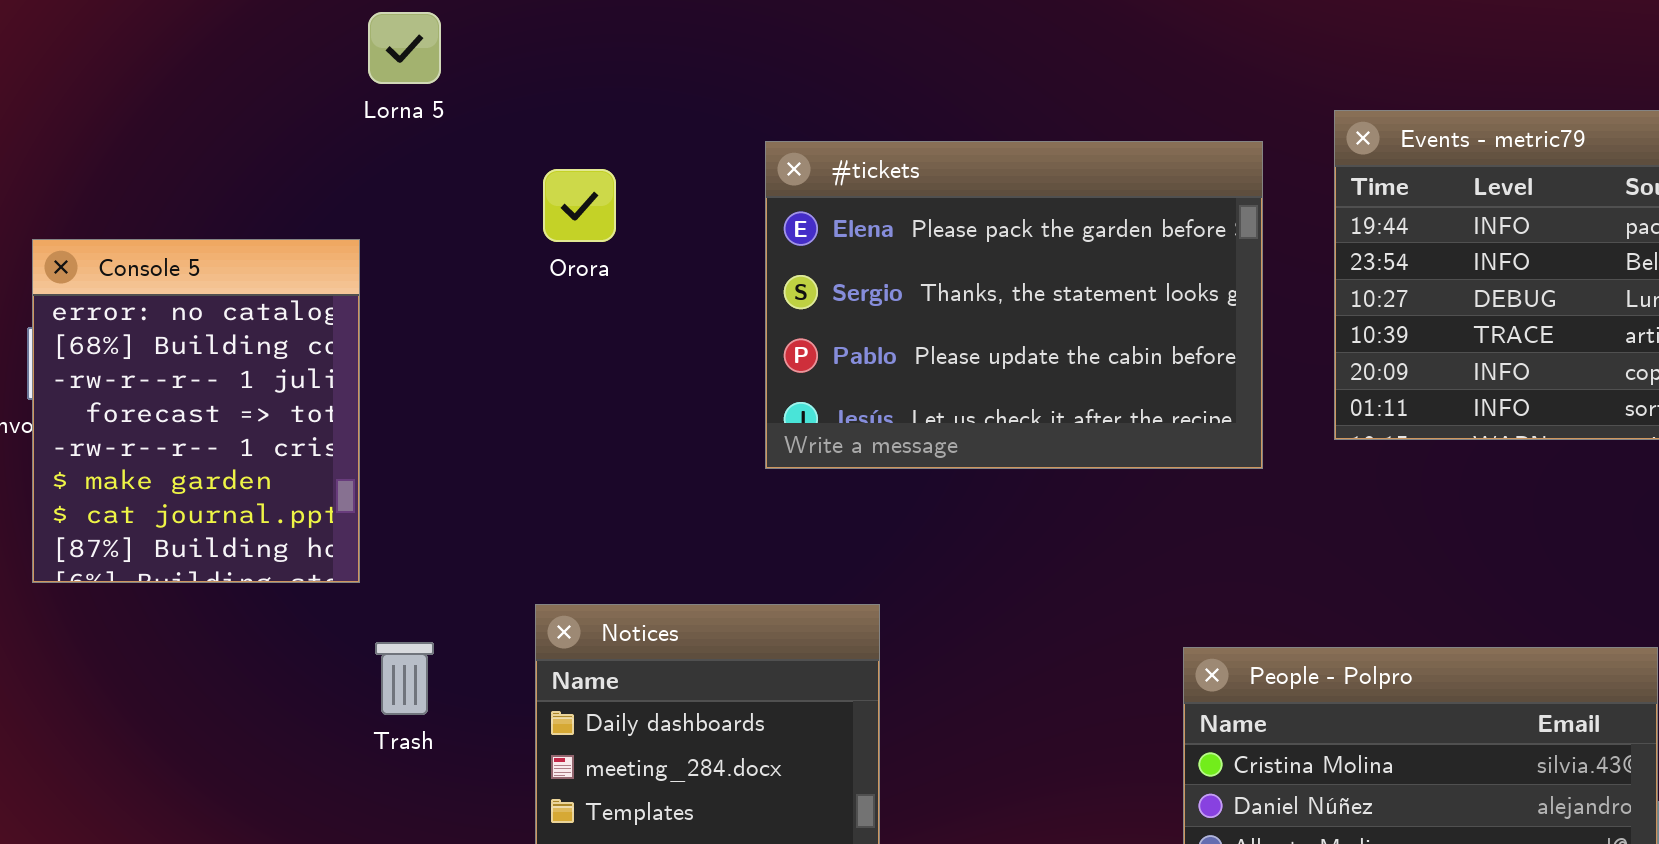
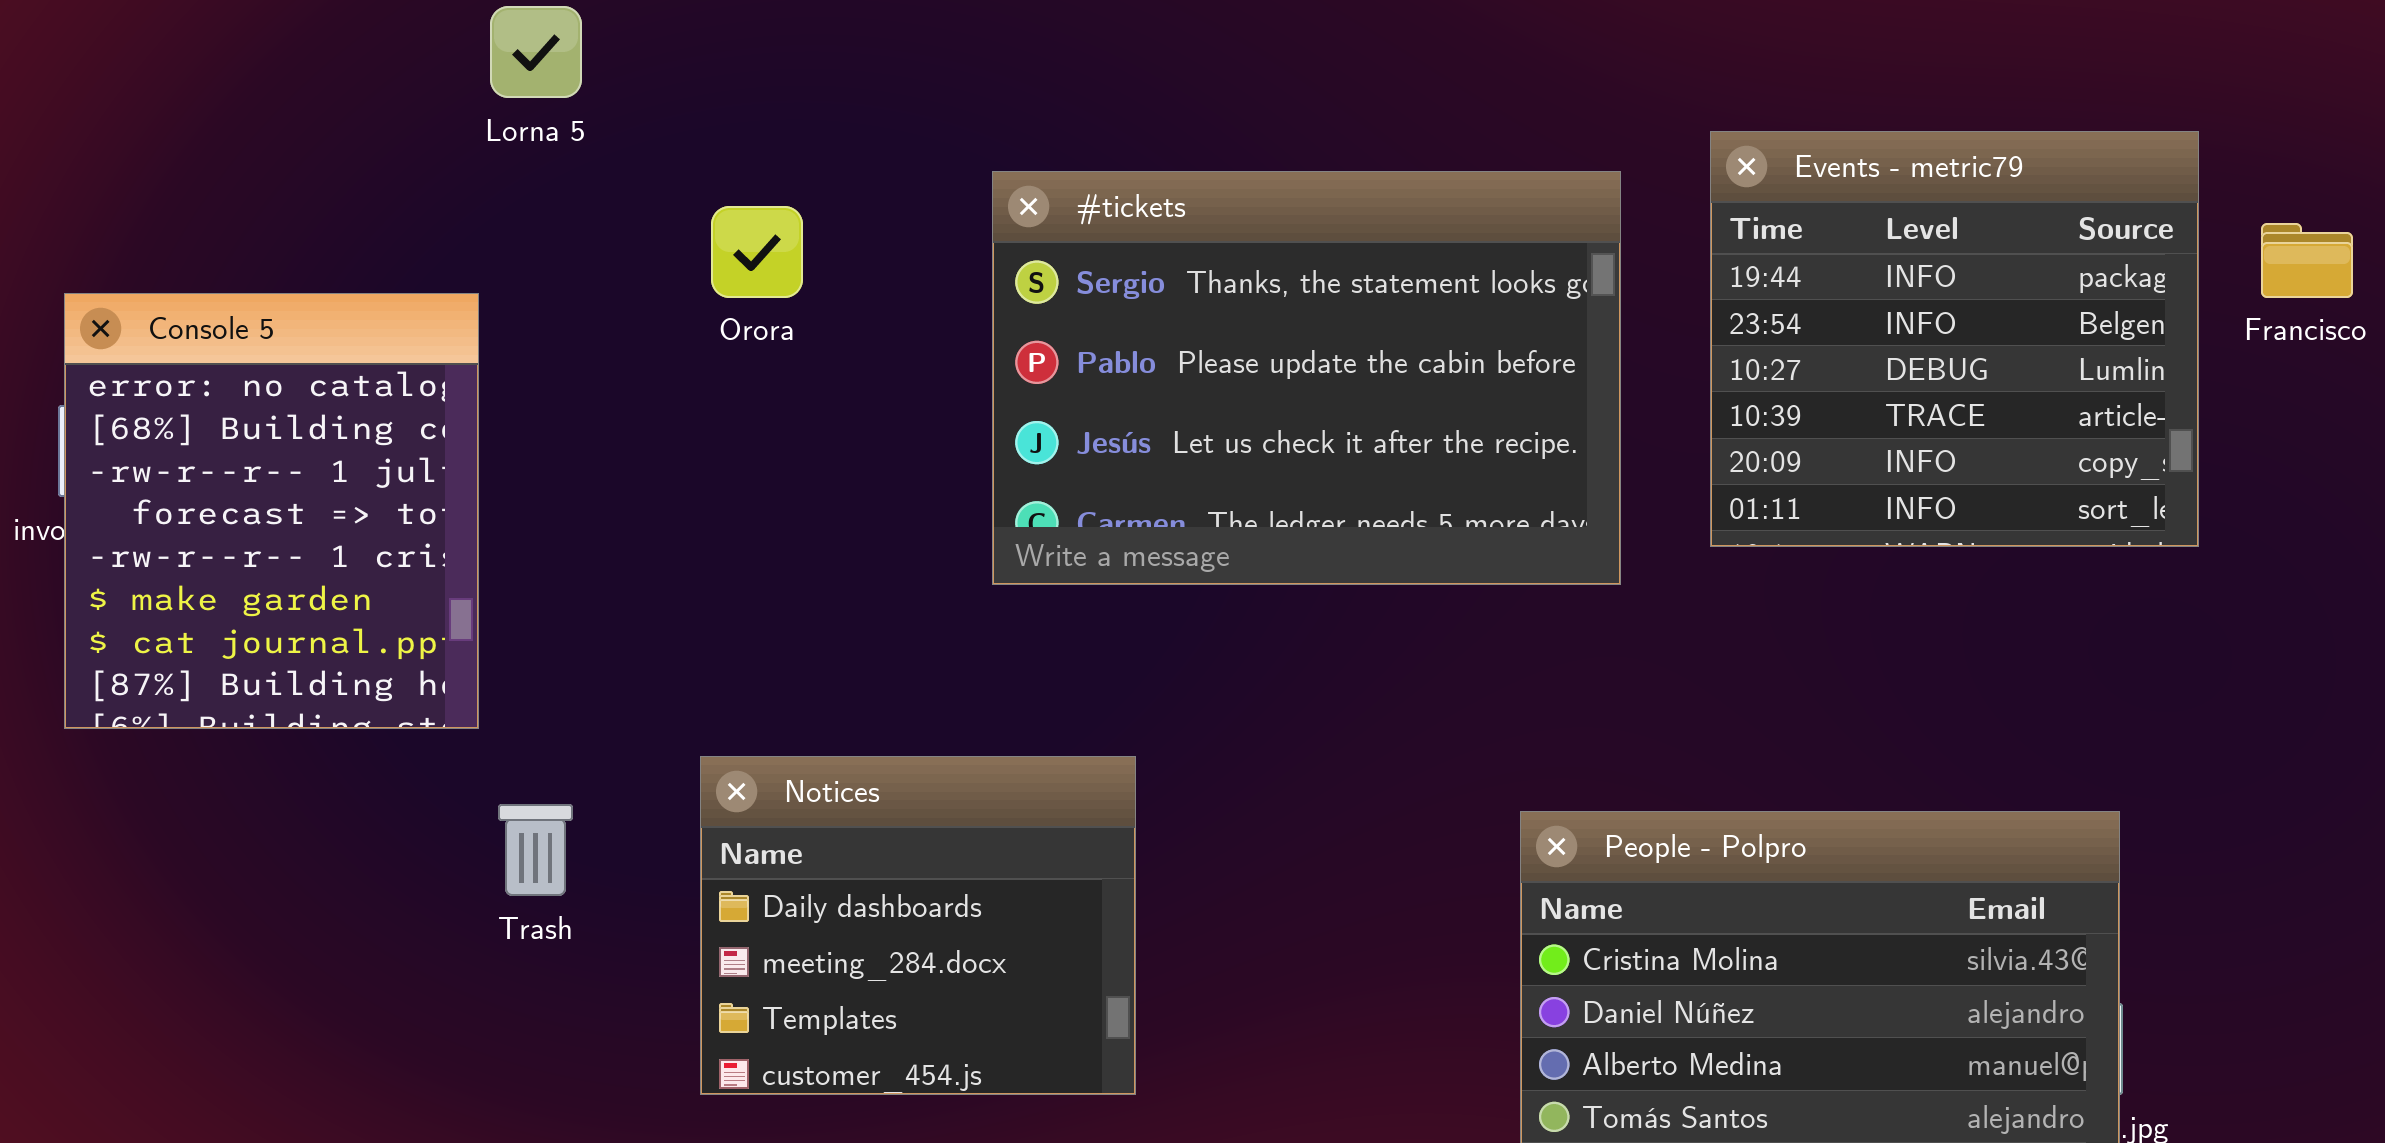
#tickets: [765,141,1263,469] -> [992,171,1621,585], scrolled down 1 row

